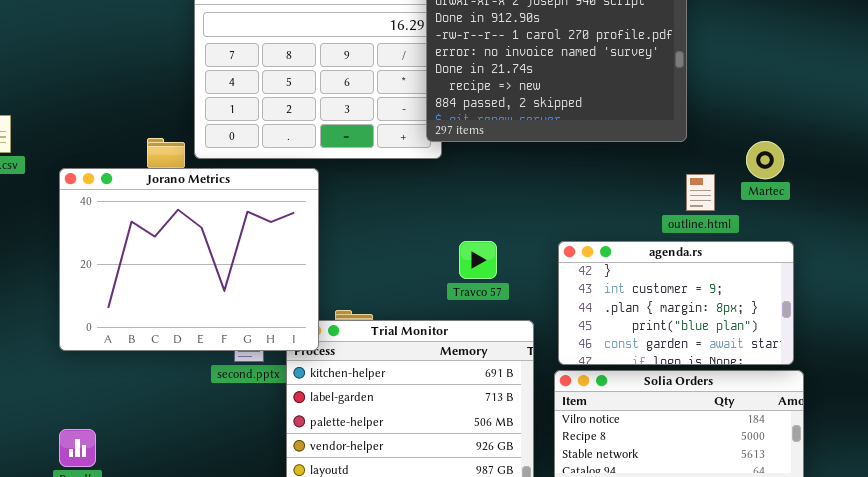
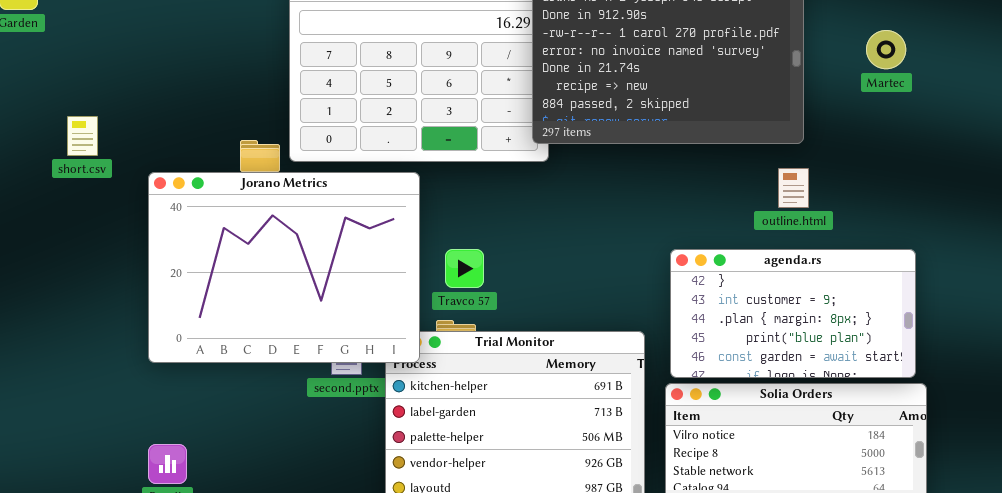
Martec: [746,141,784,179] -> [866,30,906,69], moved
outline.html: [686,174,715,211] -> [778,168,809,208], moved
Travco 57: [459,241,497,279] -> [445,249,484,288], moved

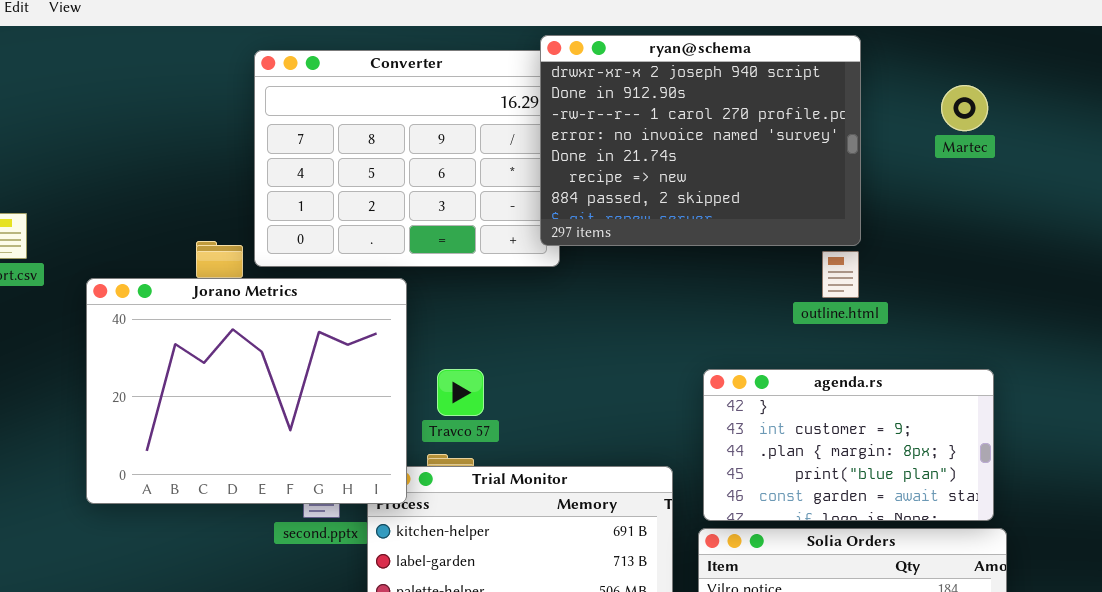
Martec: [866,30,906,69] -> [941,85,988,131], moved
outline.html: [778,168,809,208] -> [822,251,859,298], moved

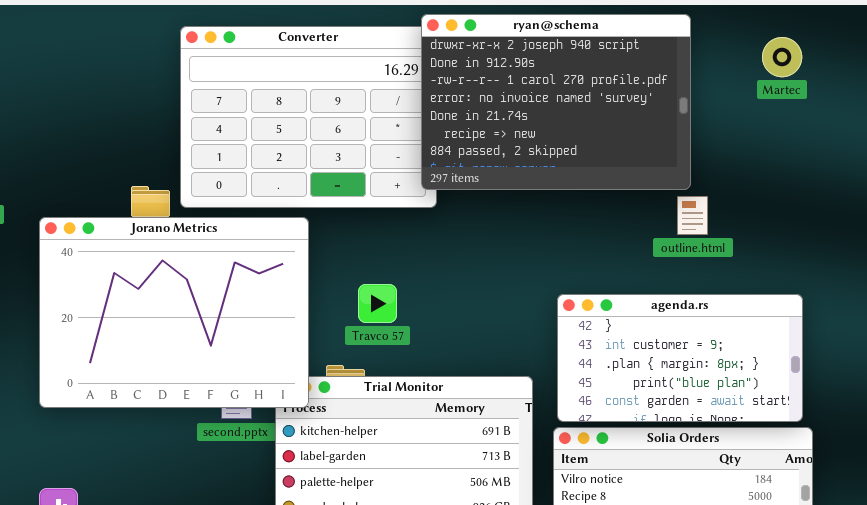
Martec: [941,85,988,131] -> [762,37,802,77], moved
outline.html: [822,251,859,298] -> [677,196,708,235], moved
Travco 57: [437,369,484,416] -> [358,284,397,323], moved

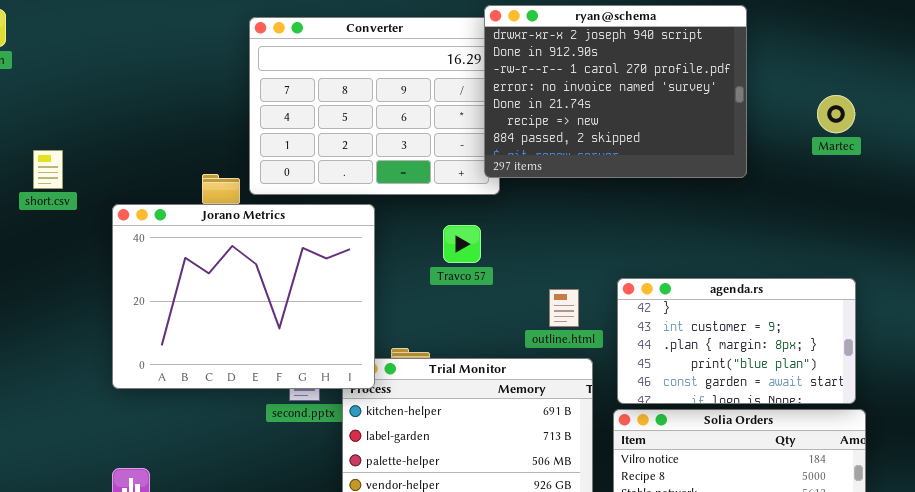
Martec: [762,37,802,77] -> [817,95,855,133], moved
outline.html: [677,196,708,235] -> [549,289,579,327], moved
Travco 57: [358,284,397,323] -> [443,225,481,263], moved

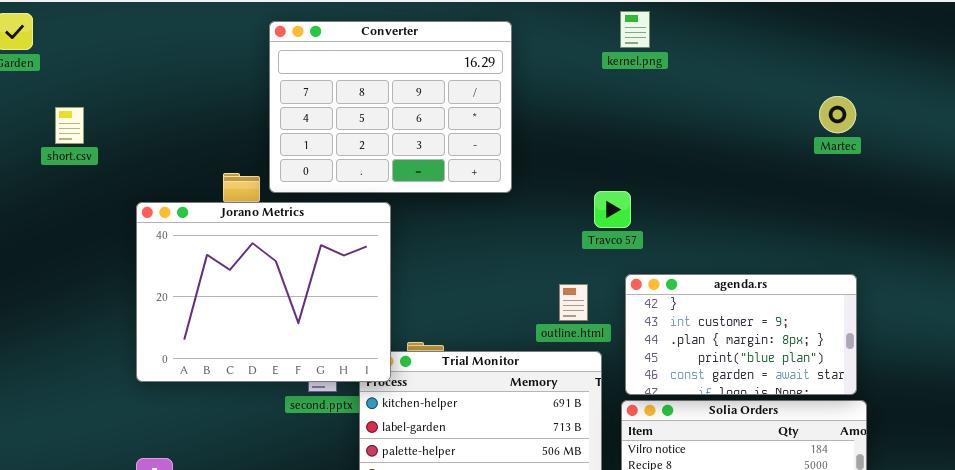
ryan@schema: [484,5,747,178] -> none, closed
short.csv: [33,150,63,189] -> [55,107,84,144], moved
Travco 57: [443,225,481,263] -> [594,191,631,228], moved

